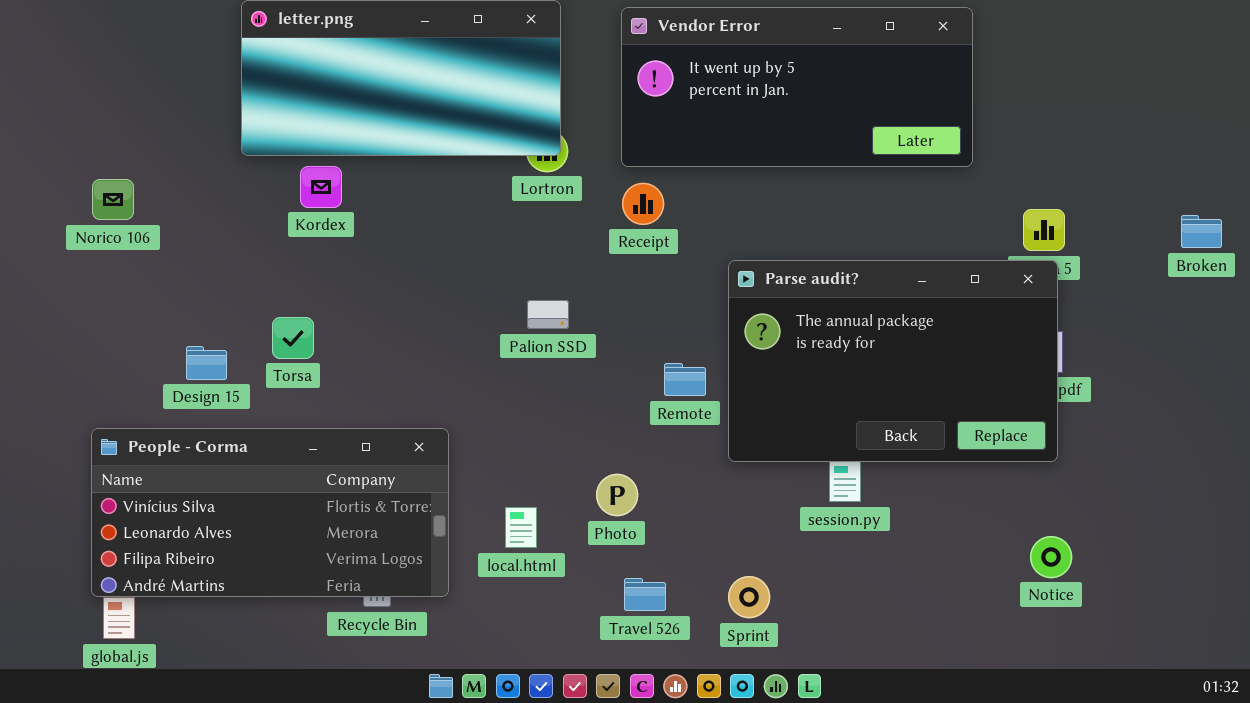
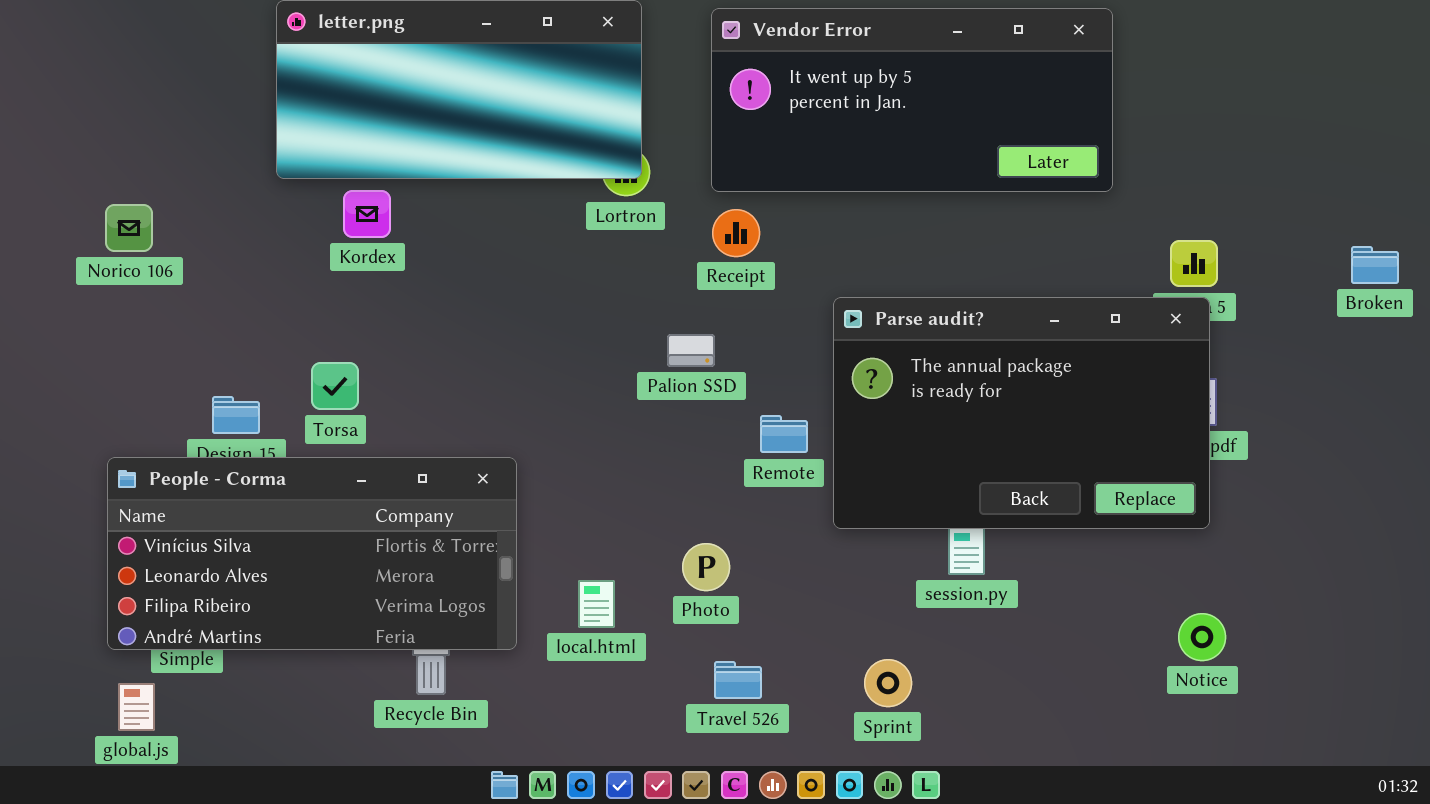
Palion SSD: [527,300,569,329] -> [667,334,715,367], moved
People - Corma: [91,428,449,597] -> [107,457,517,650], moved
Sprint: [728,576,770,618] -> [864,659,912,707], moved

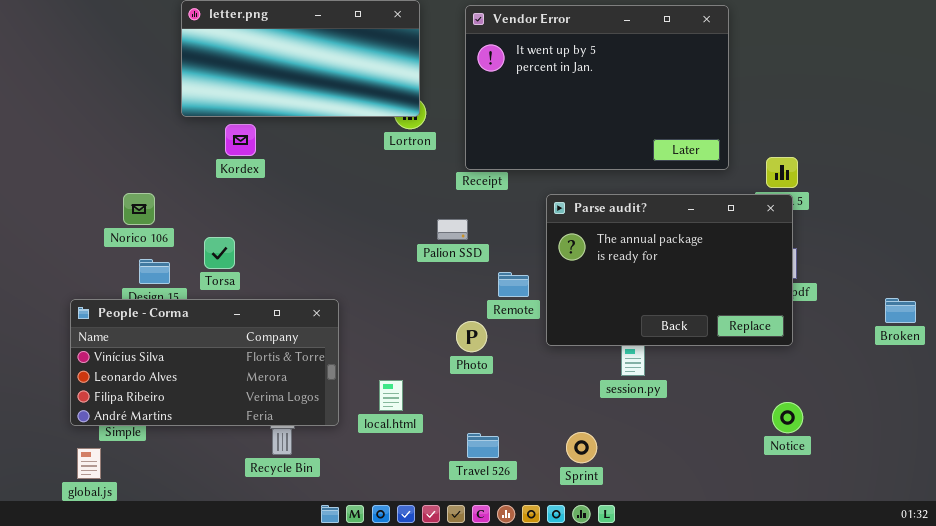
Vendor Error: [711,8,1113,192] -> [465,5,729,170], resized
Norico 106: [105,204,153,252] -> [123,193,155,225], moved
Broken: [1351,246,1399,284] -> [885,298,916,323], moved
Photo: [682,543,730,591] -> [456,321,487,352], moved

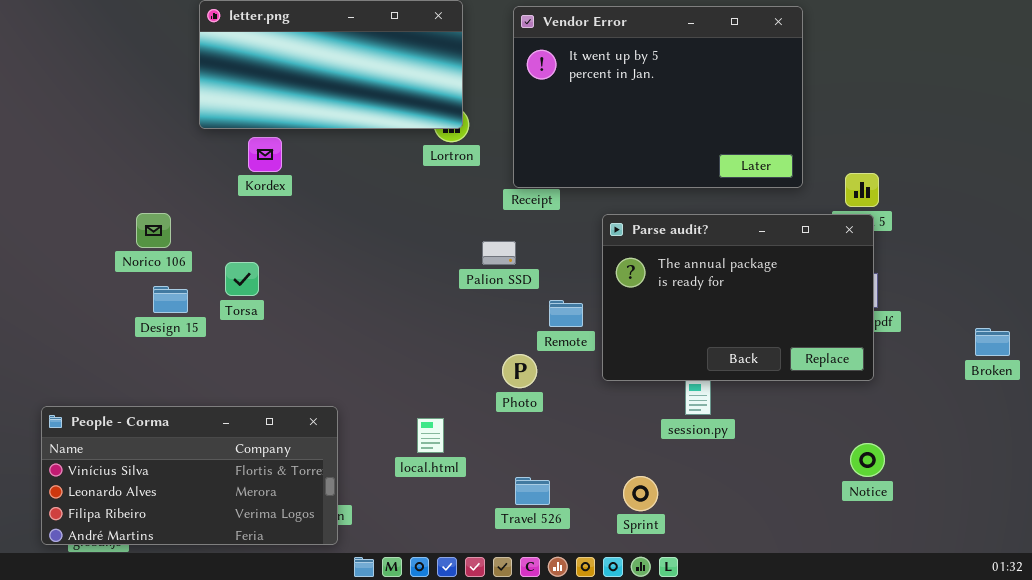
People - Corma: [70,299,339,426] -> [41,406,338,545], moved

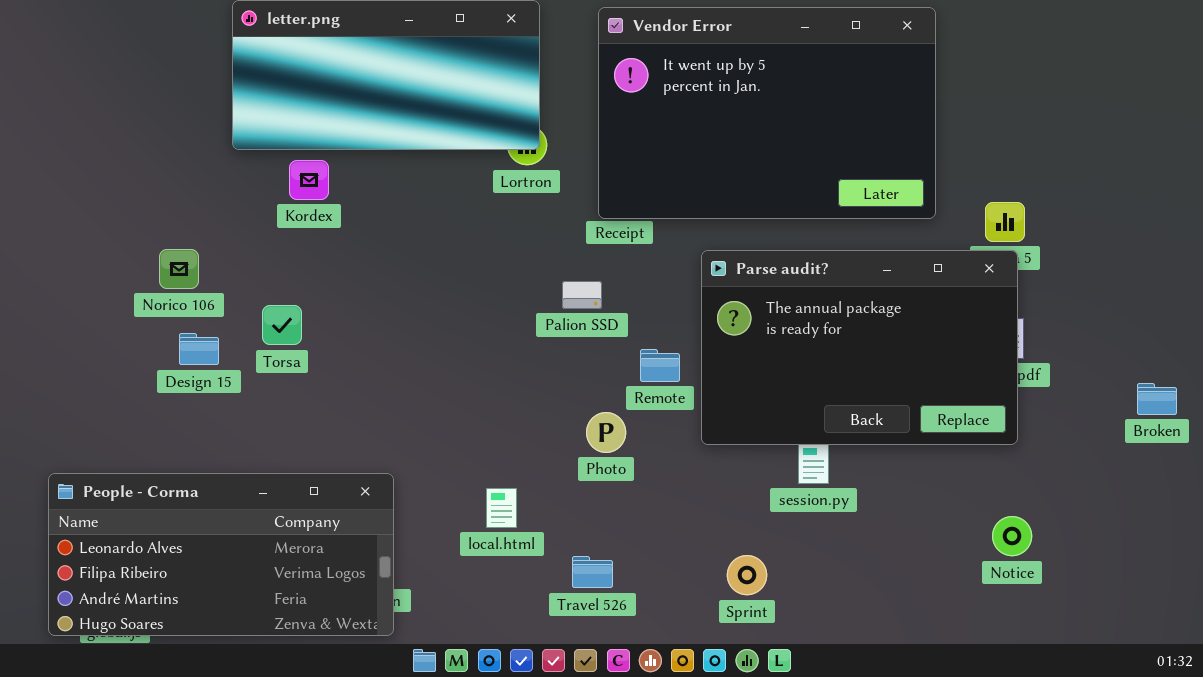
People - Corma: [41,406,338,545] -> [48,473,394,636], scrolled down 1 row
Travel 526: [515,477,550,505] -> [572,556,613,588], moved

